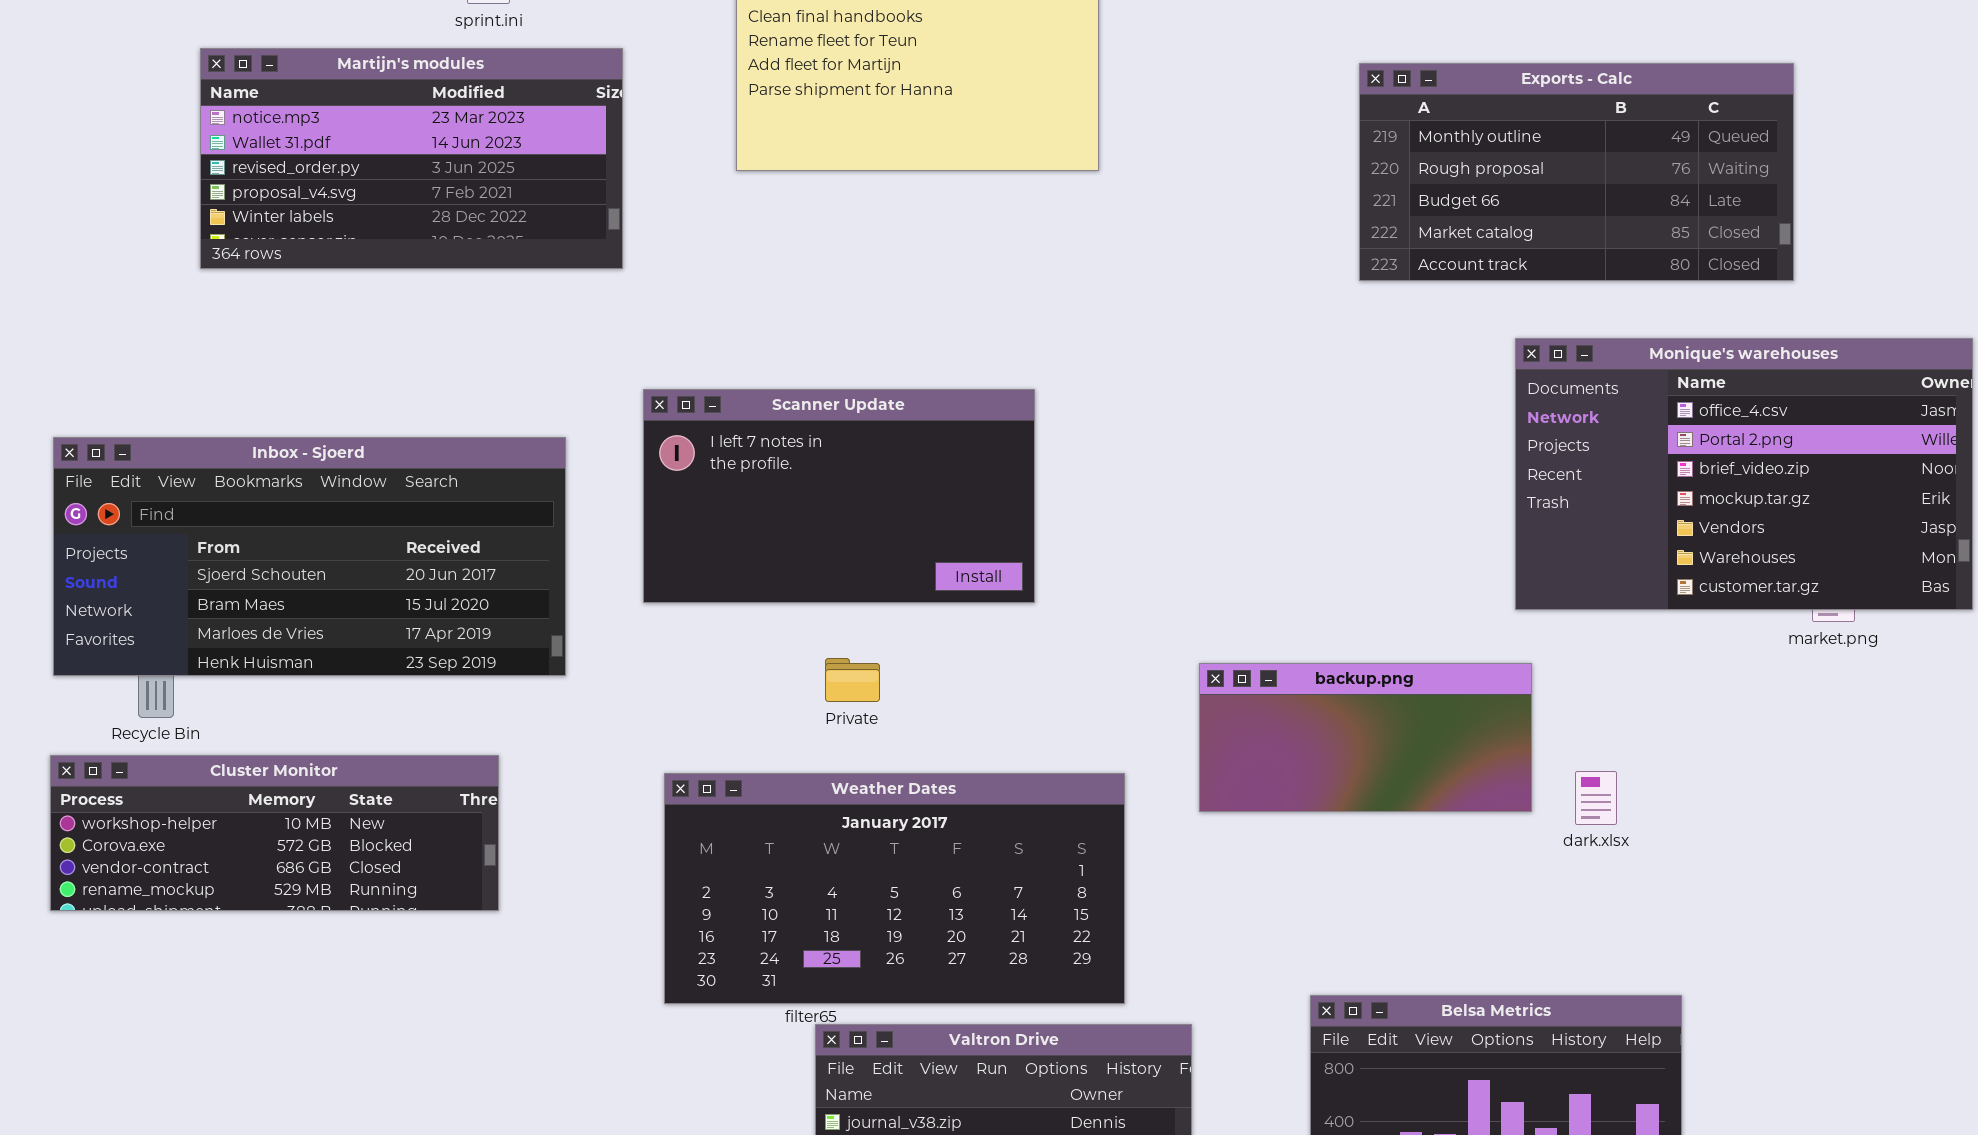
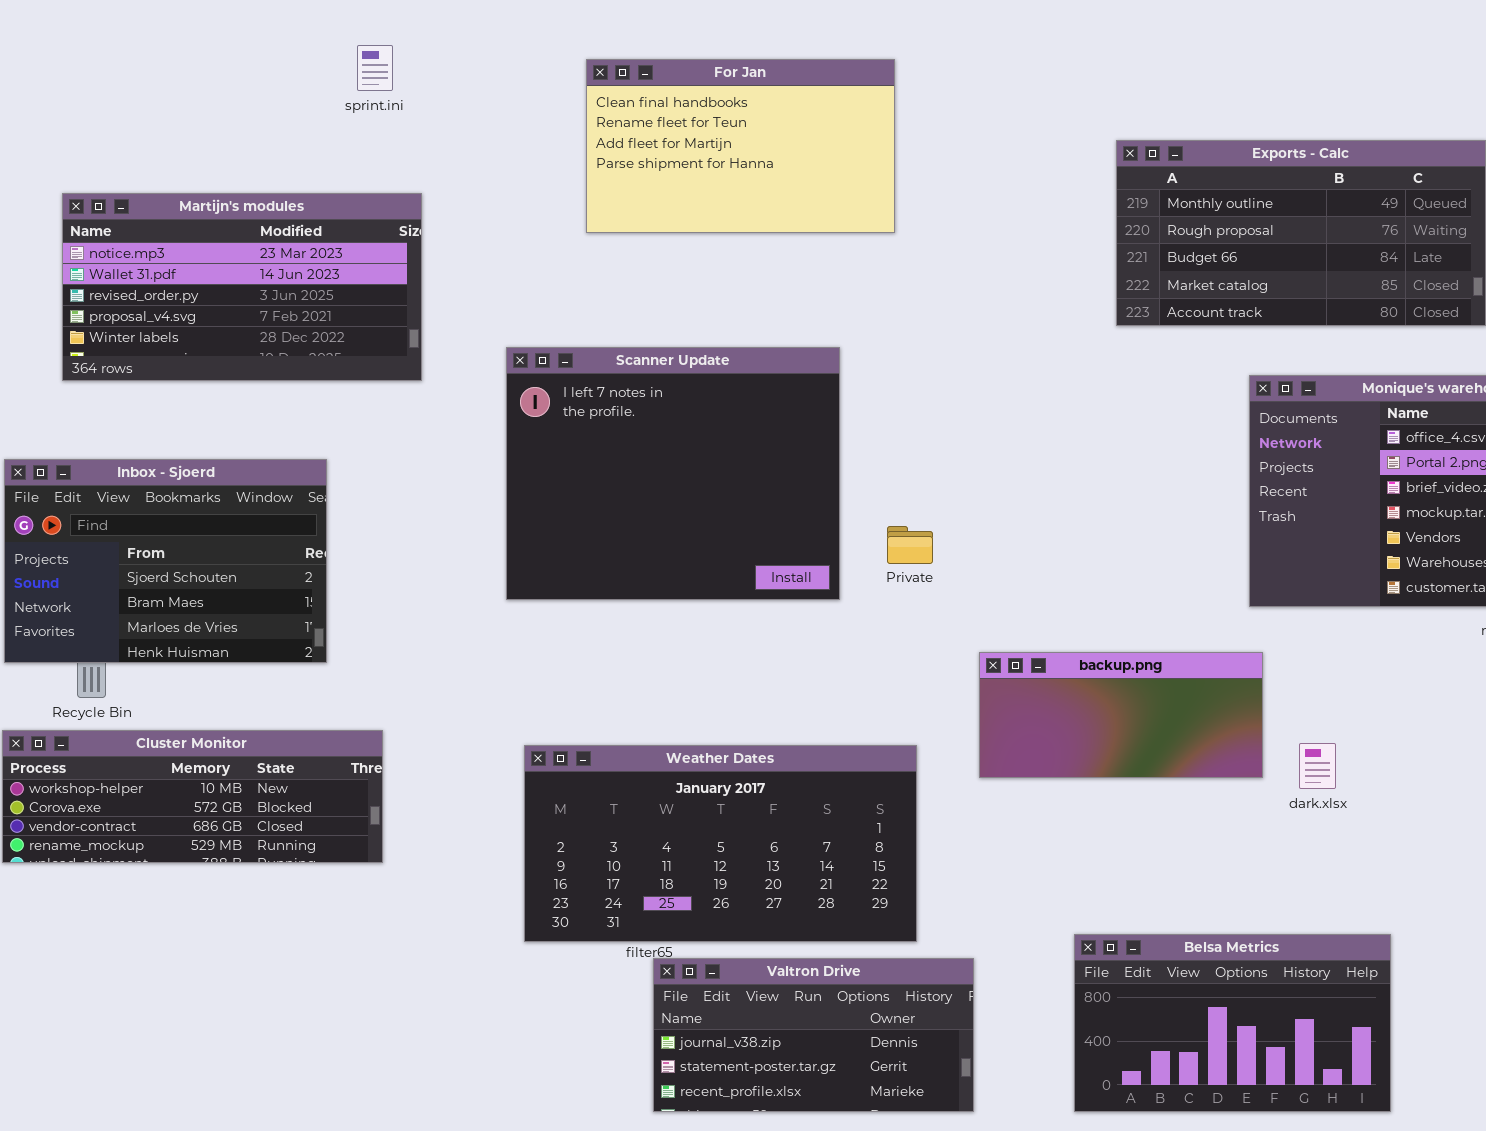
Martijn's modules: [200,48,623,269] -> [62,193,422,381], moved
Scanner Update: [643,389,1035,603] -> [506,347,840,600], resized
Inbox - Sjoerd: [53,437,566,676] -> [4,459,327,663], resized
Private: [825,658,880,702] -> [887,526,933,564], moved

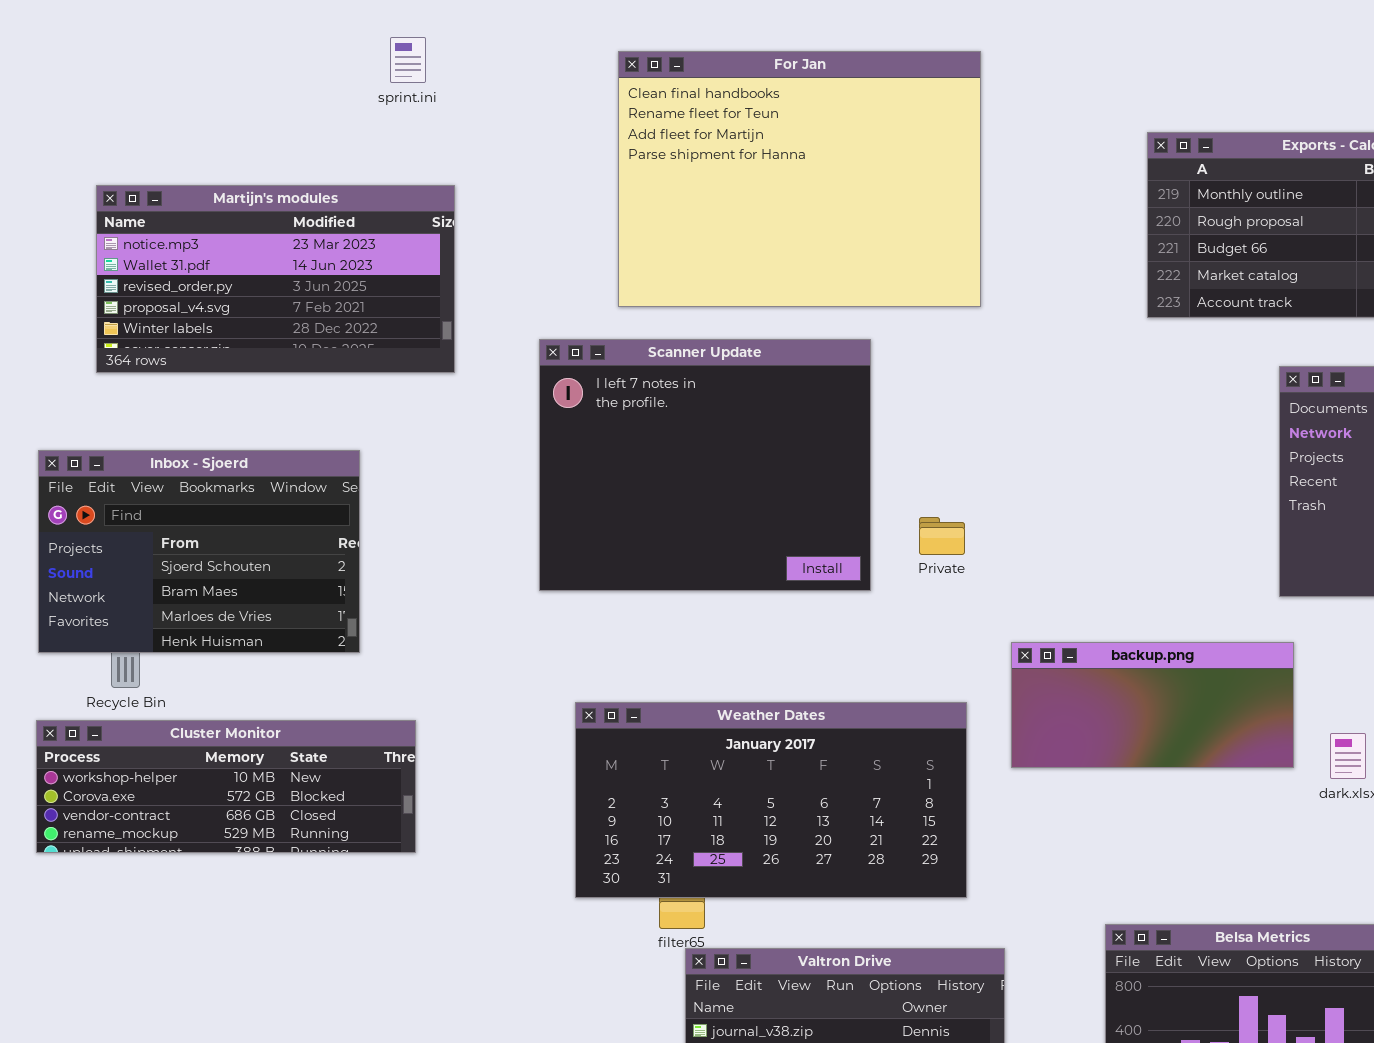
For Jan: [586,59,895,233] -> [618,51,981,307], resized
Weather Dates: [524,745,917,942] -> [575,702,967,898], moved

